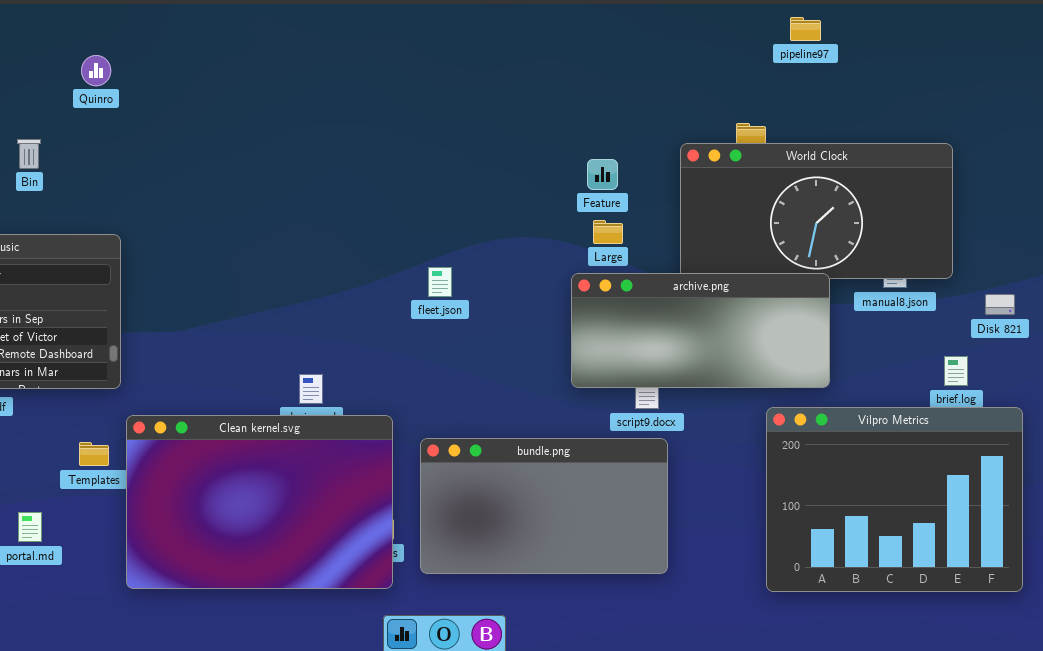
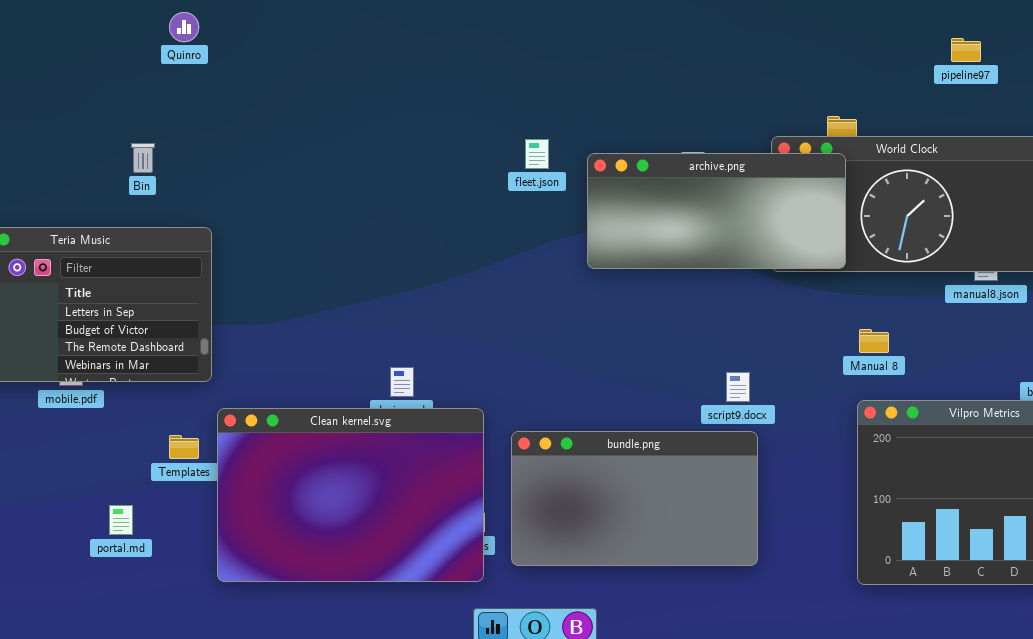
pipeline97: [790,17,821,41] -> [951,38,981,62], moved
Quinro: [81,55,111,86] -> [169,12,199,42], moved
Bin: [17,139,41,169] -> [131,143,155,173], moved
fleet.json: [428,267,452,297] -> [525,139,549,169], moved
archive.png: [571,273,830,388] -> [587,153,846,269], moved

